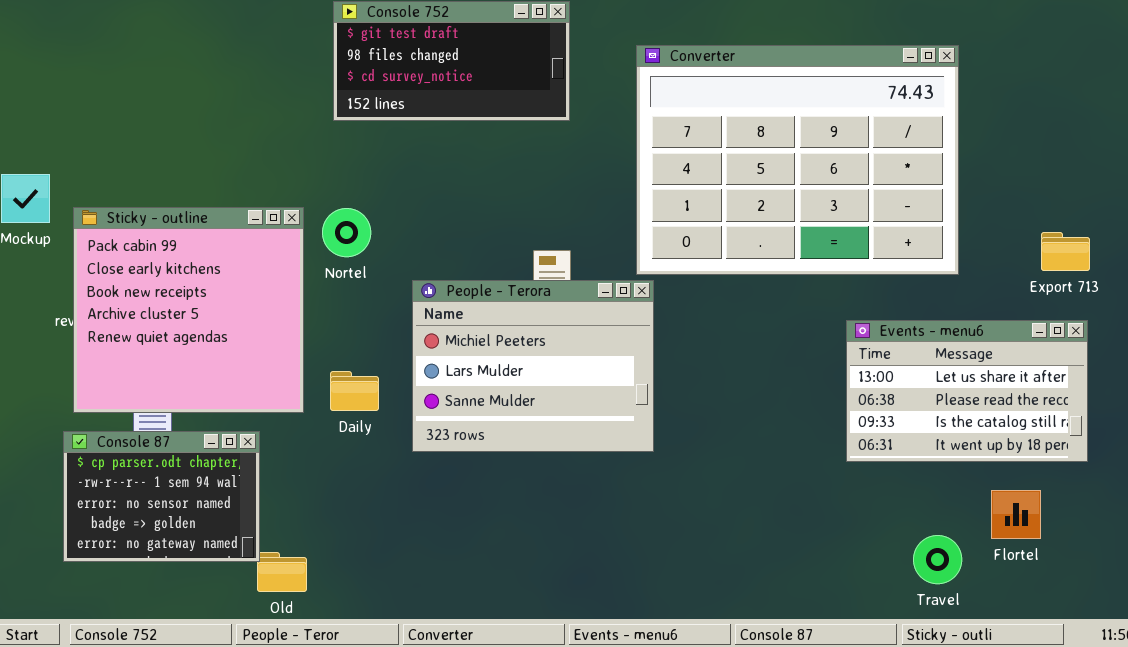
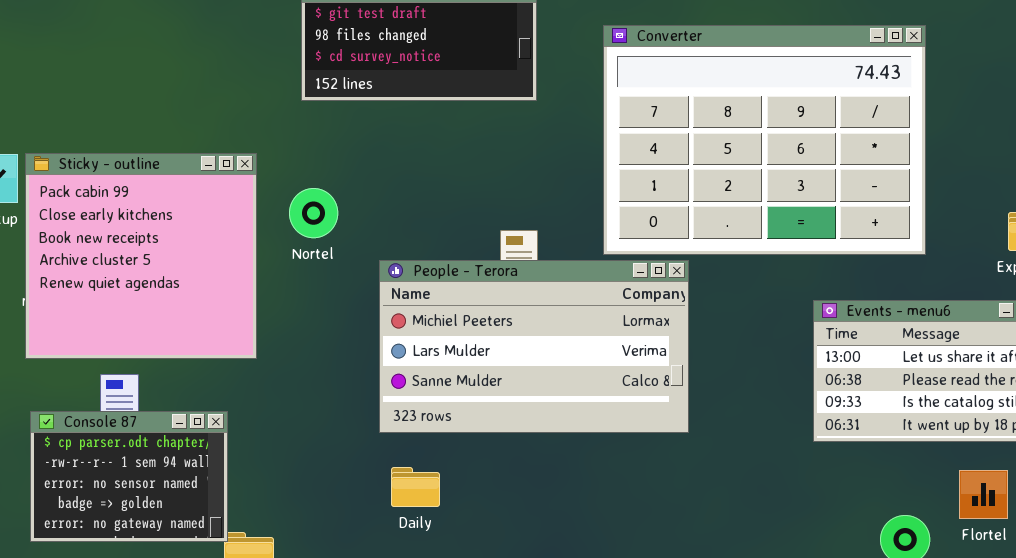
Sticky - outline: [73,207,304,413] -> [25,153,257,359], moved
People - Terora: [412,280,654,452] -> [379,260,689,433], resized
Daily: [330,371,379,411] -> [391,467,440,507], moved

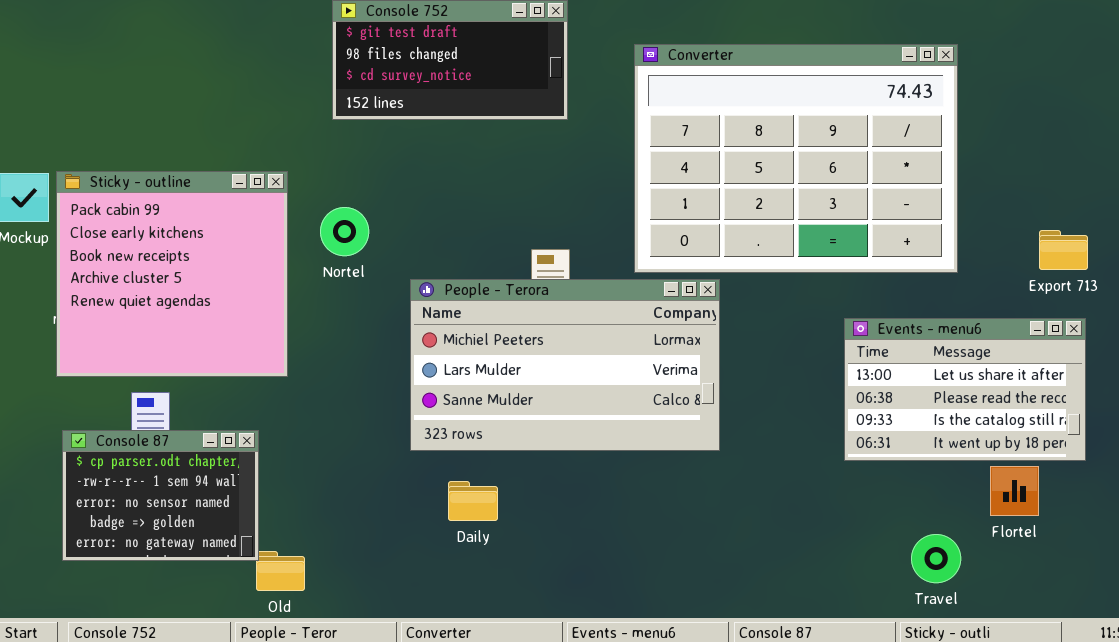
Daily: [391,467,440,507] -> [448,481,498,521], moved
Flortel: [959,470,1008,519] -> [990,466,1039,516], moved

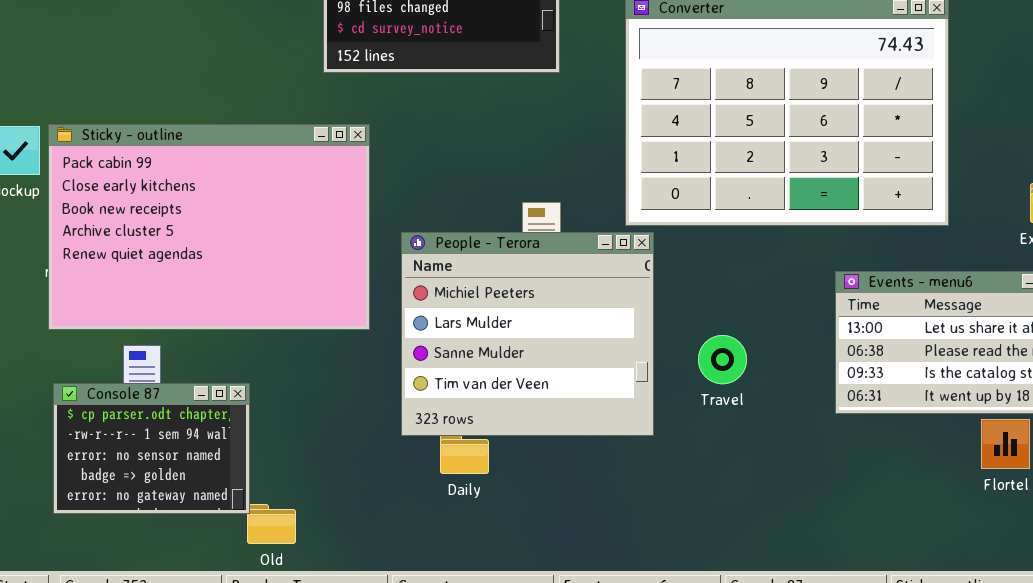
Sticky - outline: [56,171,288,377] -> [48,124,370,330], resized
People - Terora: [410,279,720,451] -> [401,232,654,436], resized
Travel: [911,534,961,583] -> [698,335,747,384], moved

